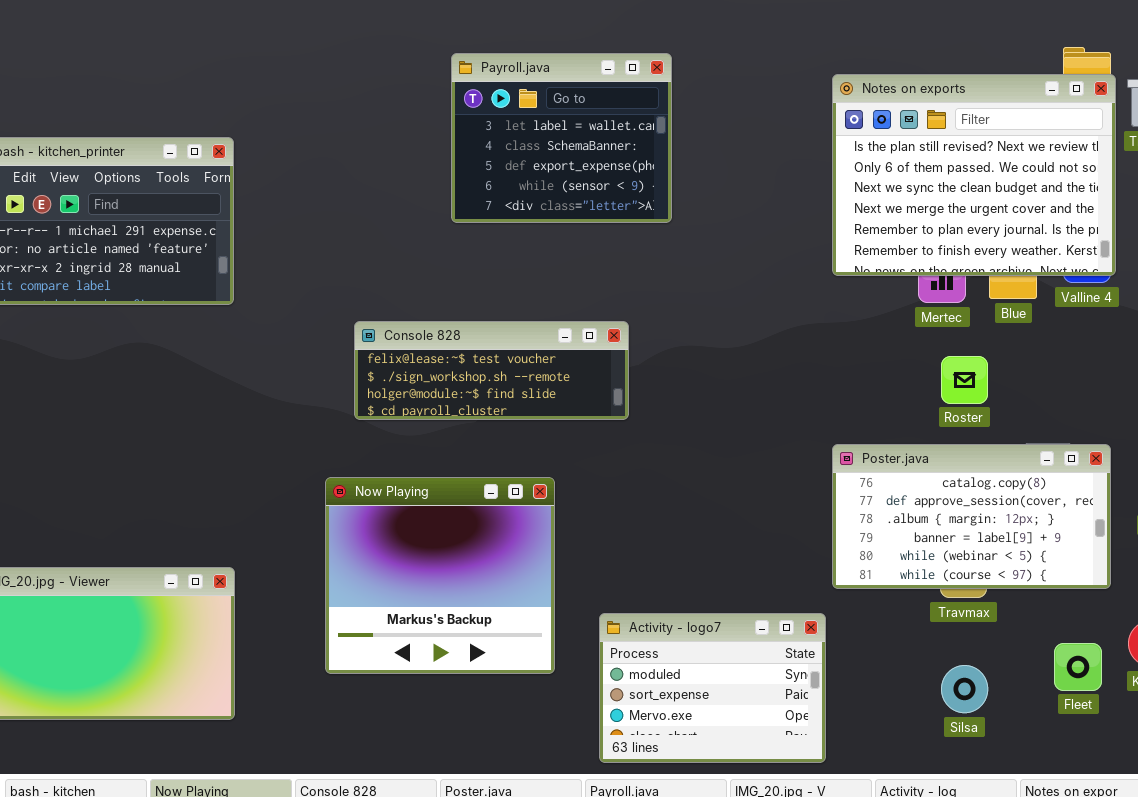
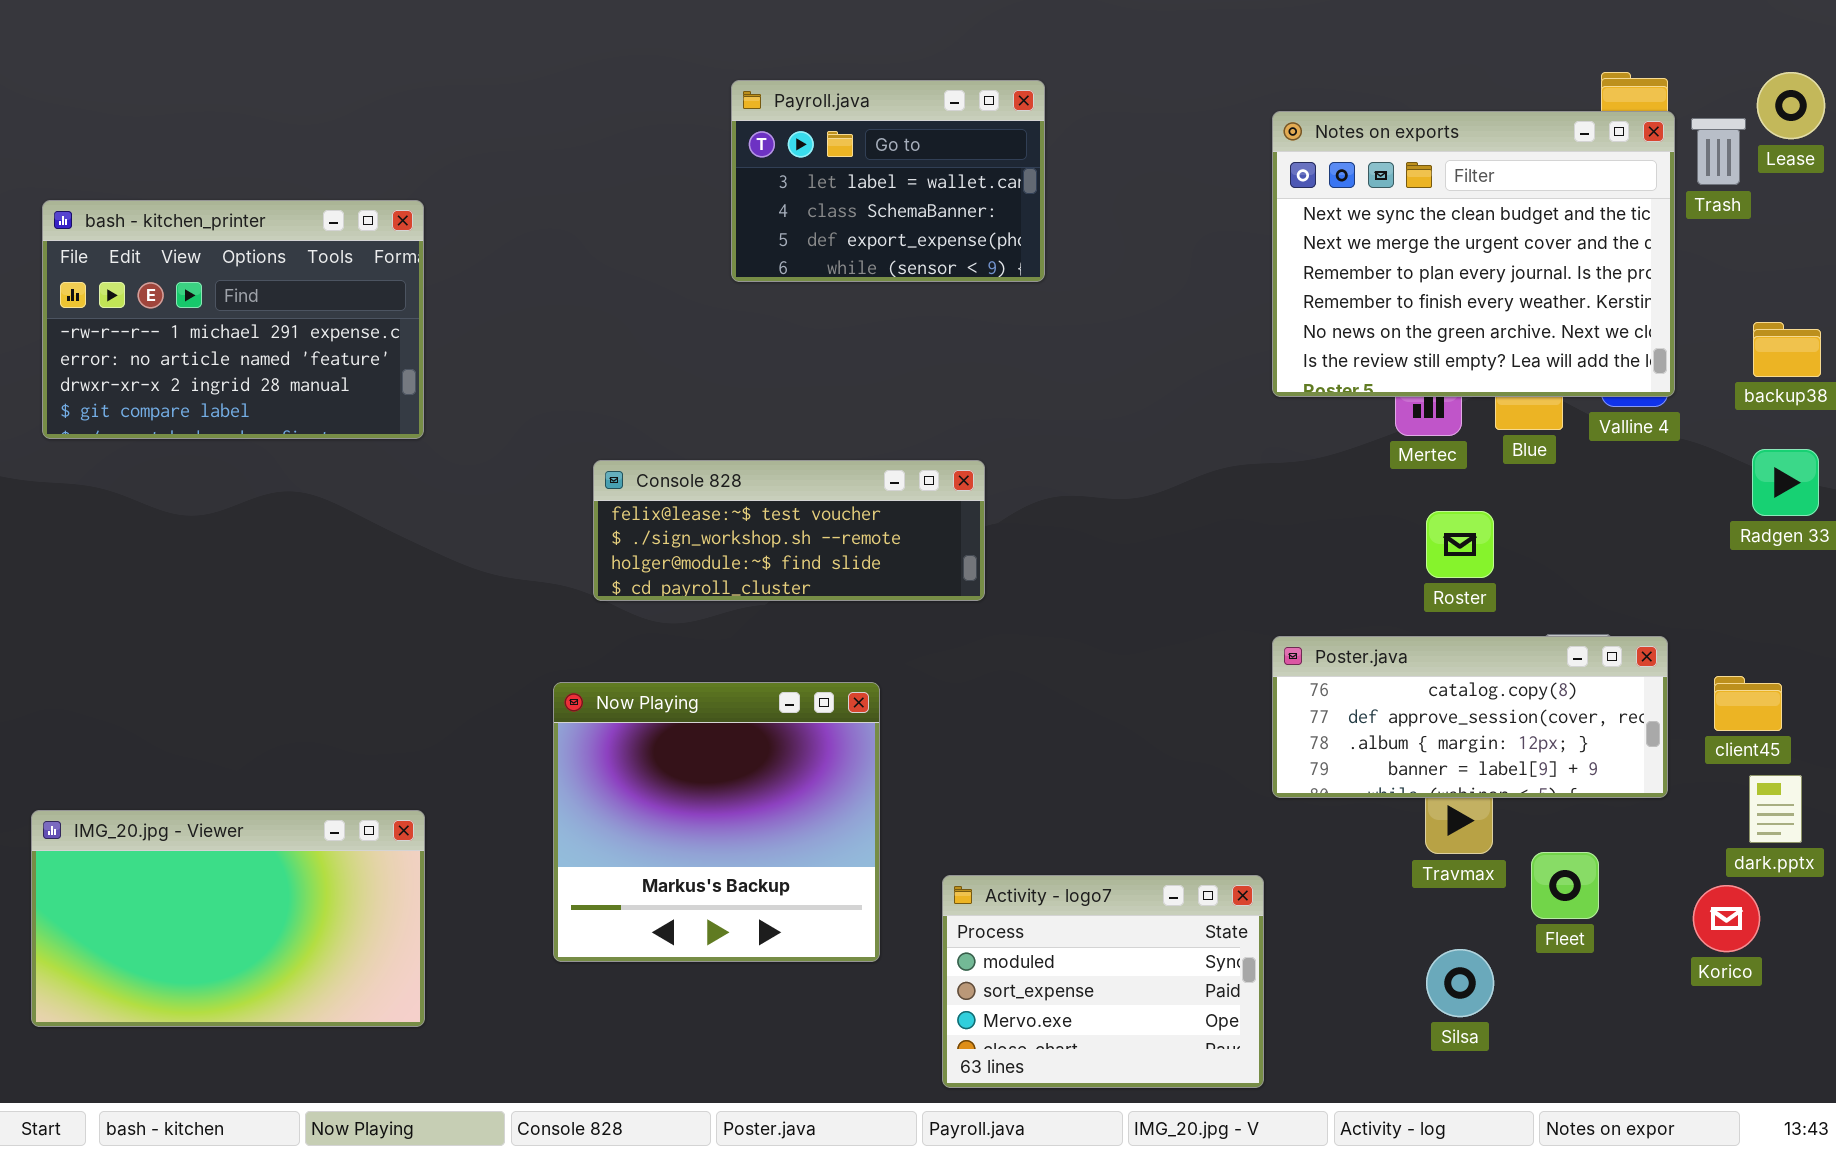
Payroll.java: [451,53,672,223] -> [731,80,1045,282], resized
Notes on exports: [832,74,1116,276] -> [1272,111,1675,397], scrolled down 2 rows
Poster.java: [832,444,1111,589] -> [1272,636,1668,798], resized
Fleet: [1054,643,1102,691] -> [1531,852,1599,919], moved

